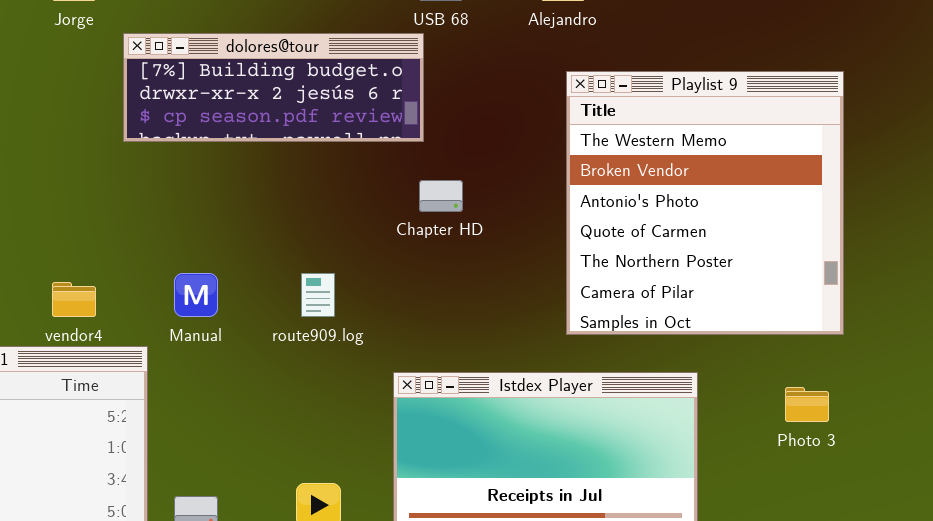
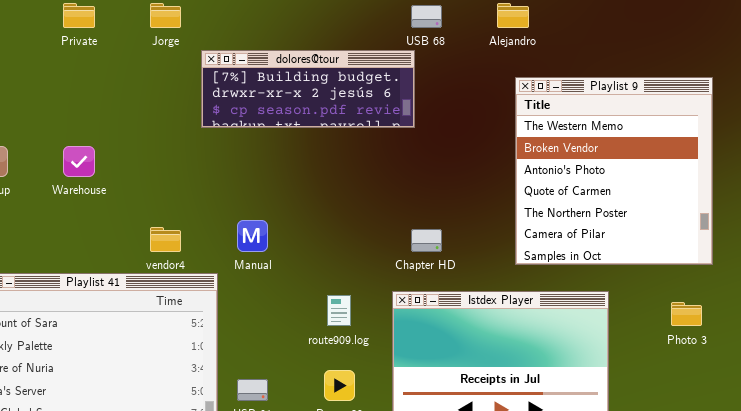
Chapter HD: [419,180,463,212] -> [411,229,442,252], moved
route909.log: [301,273,335,317] -> [327,295,351,326], moved

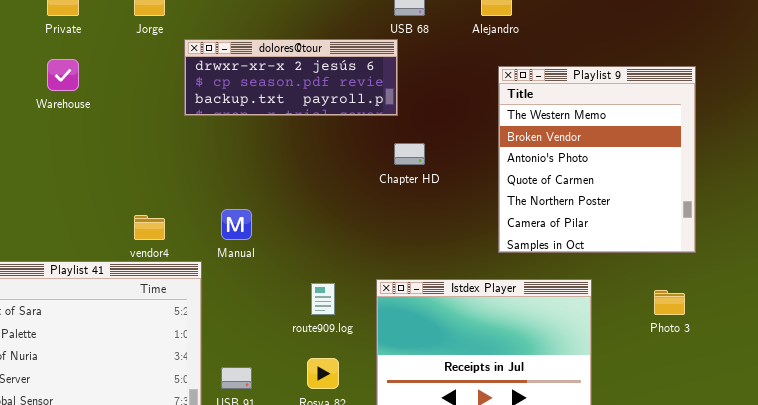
dolores@tour: [201,50,415,128] -> [184,39,398,116], scrolled down 1 row
Warehouse: [63,146,95,177] -> [47,59,79,91], moved
Chapter HD: [411,229,442,252] -> [394,143,425,165], moved

